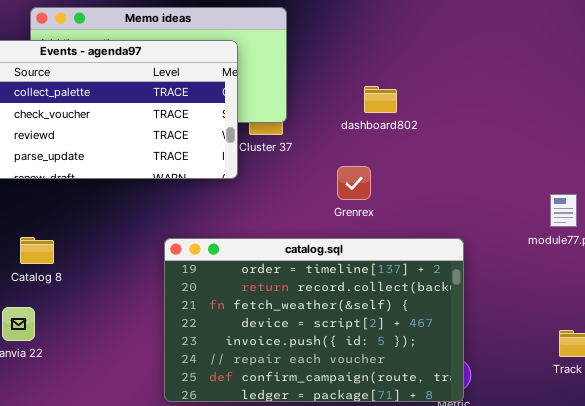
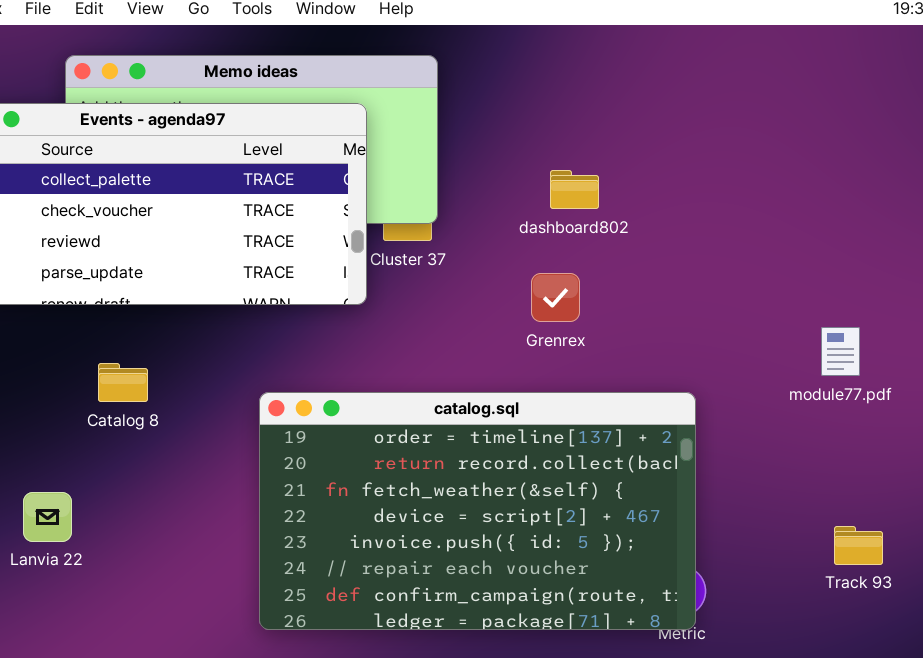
Grenrex: [337,166,371,200] -> [531,273,580,322], moved
Catalog 8: [20,237,54,264] -> [98,363,148,402], moved

